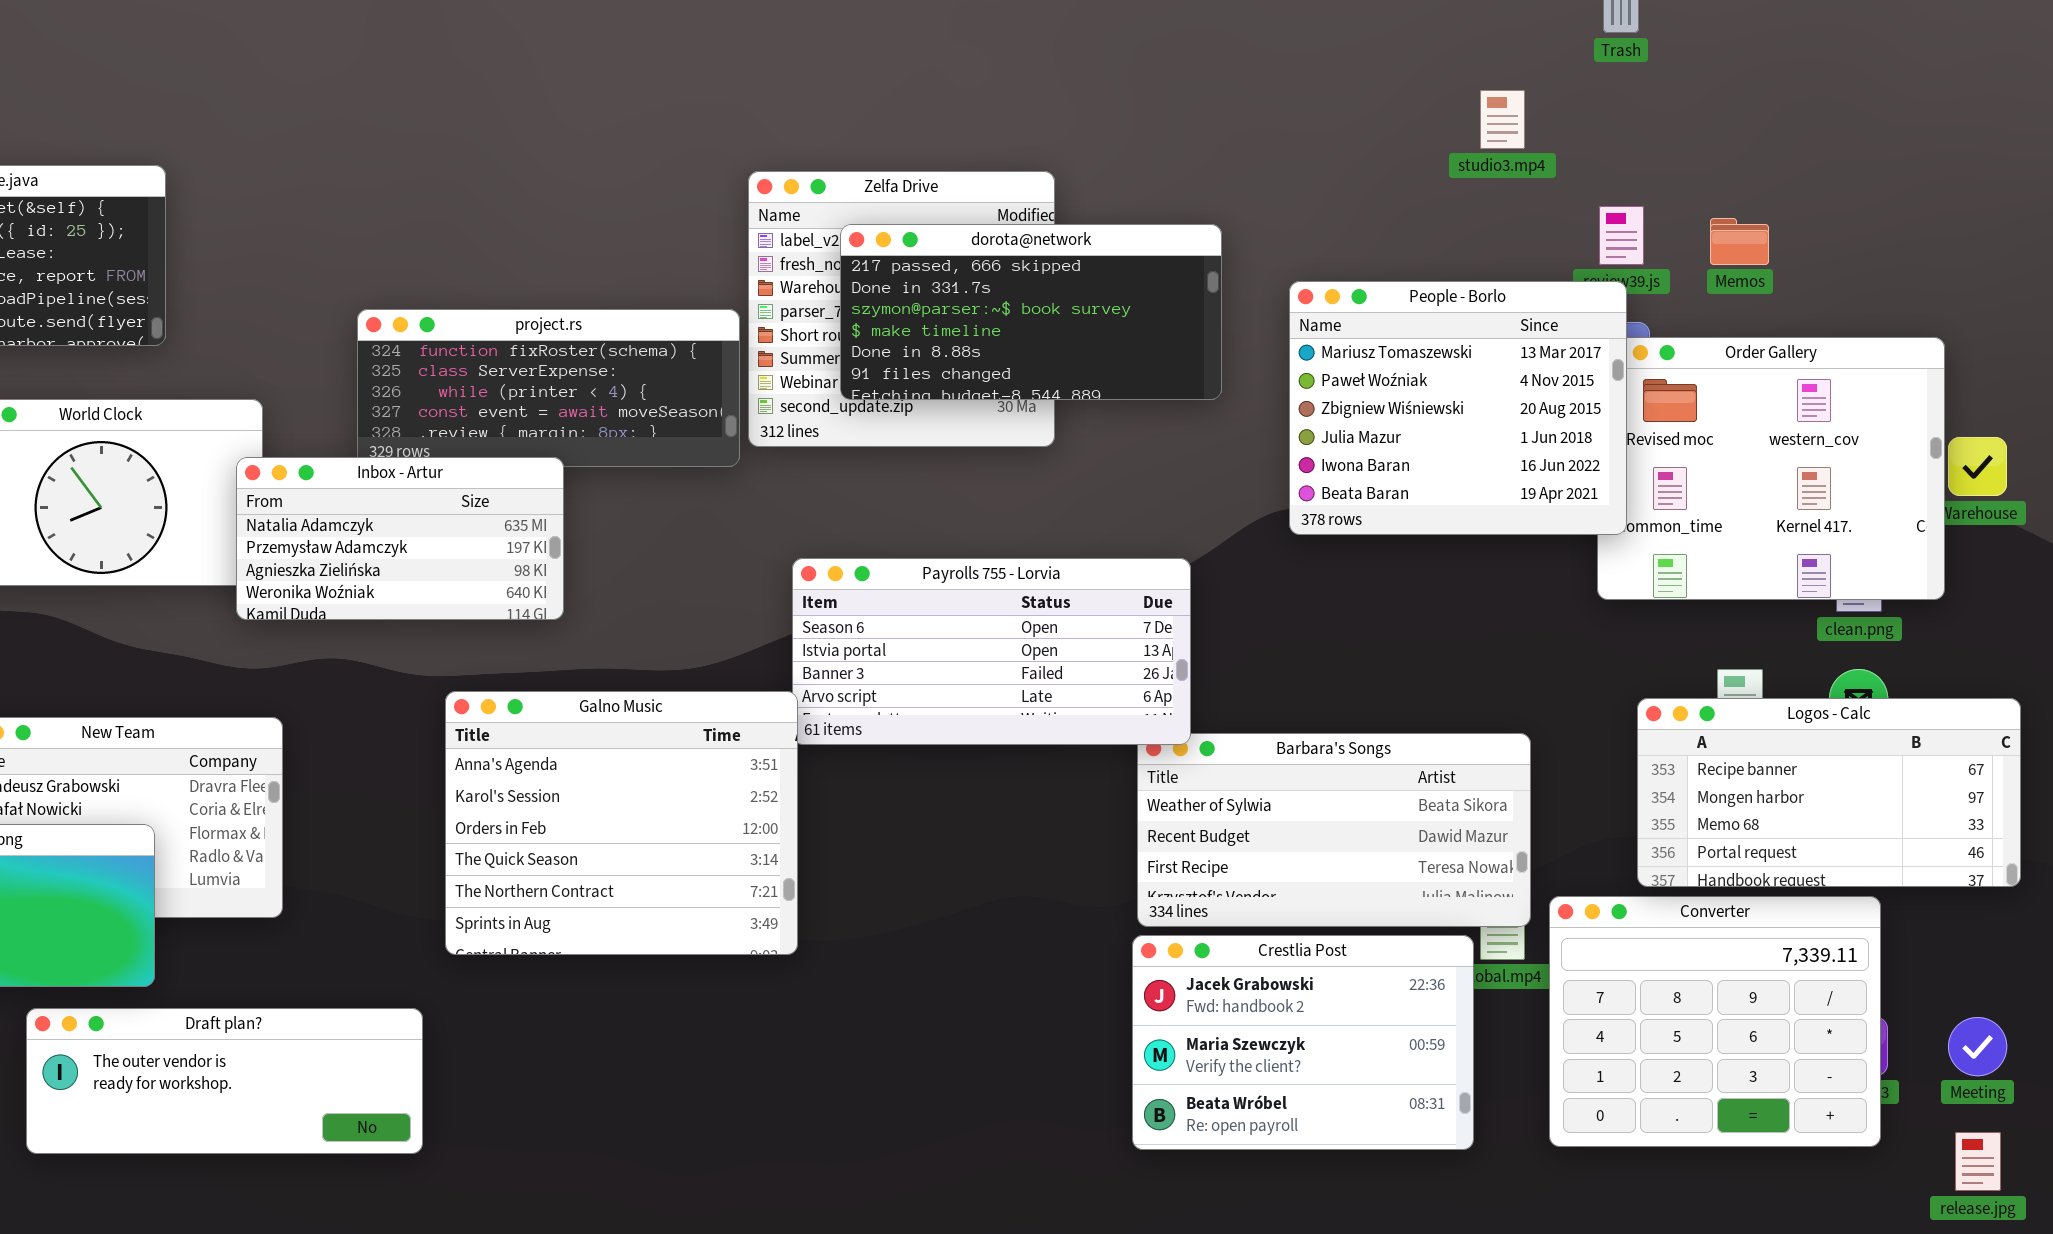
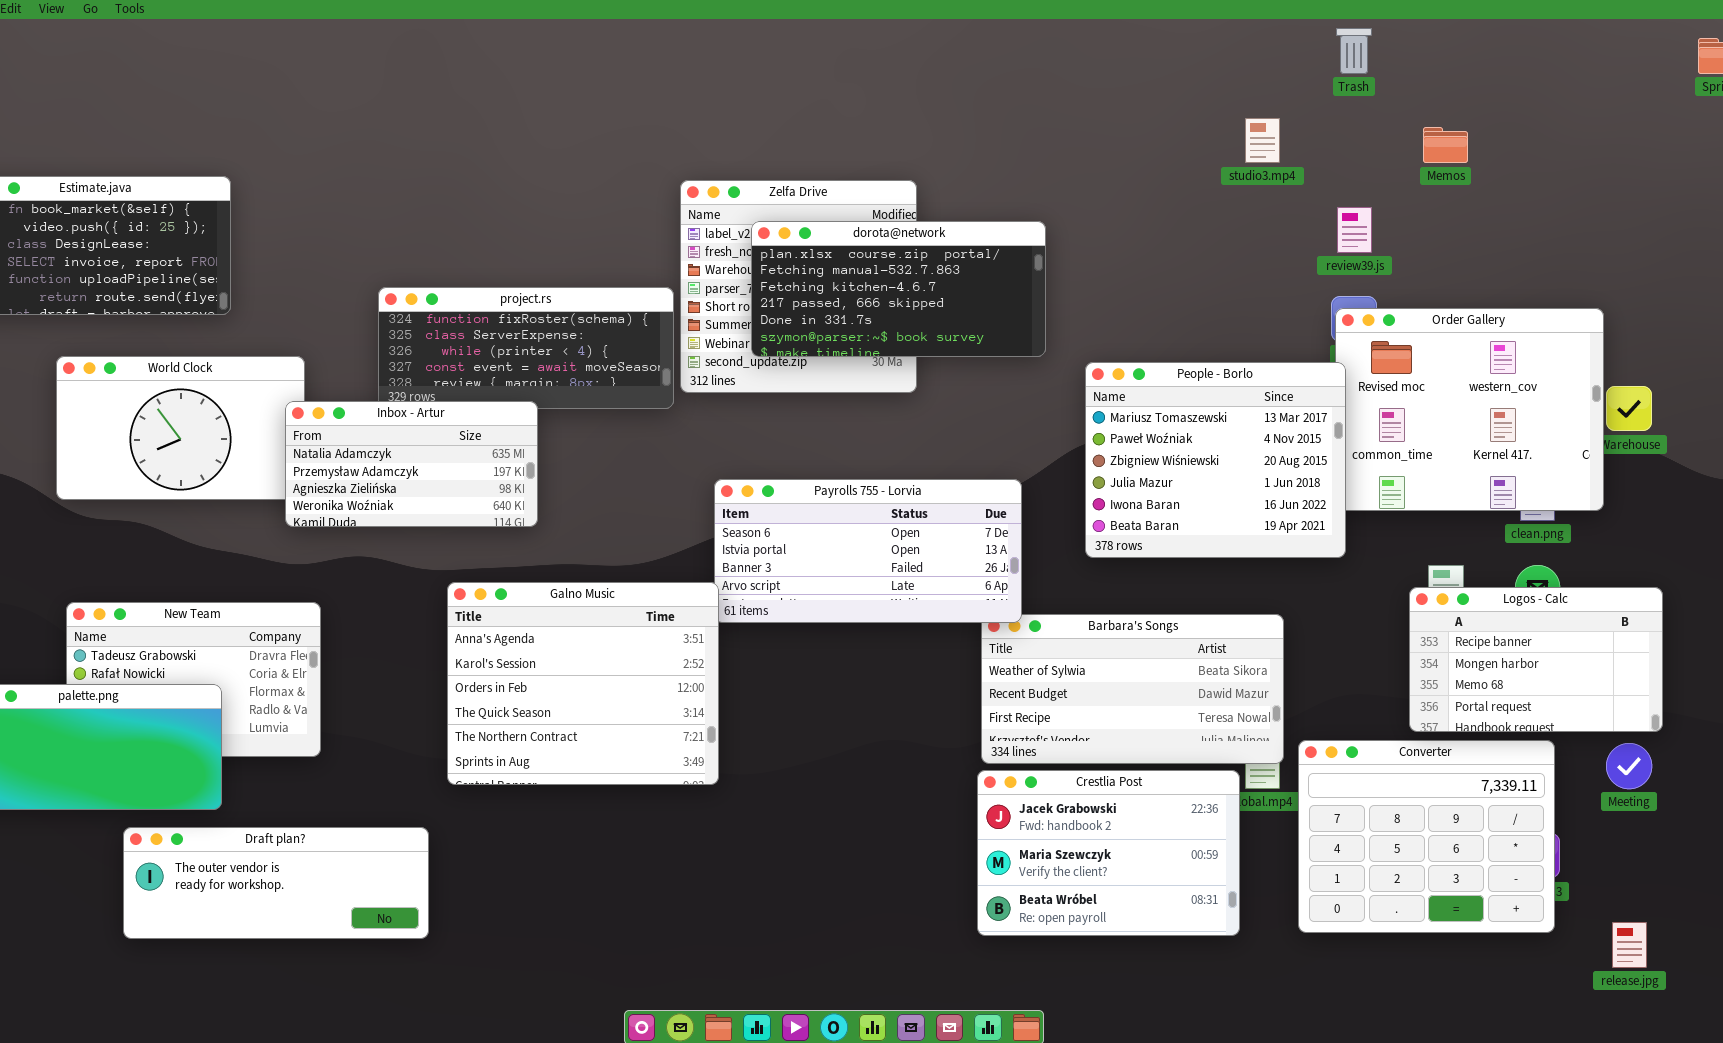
Memos: [1710,218,1769,265] -> [1423,127,1468,163], moved
dorota@network: [840,224,1222,400] -> [751,221,1046,357], scrolled up 3 rows
People - Borlo: [1289,281,1627,535] -> [1085,362,1346,558], moved
Logos - Calc: [1637,698,2021,887] -> [1409,587,1663,732], resized
Meeting: [1948,1017,2007,1076] -> [1606,743,1652,789], moved

